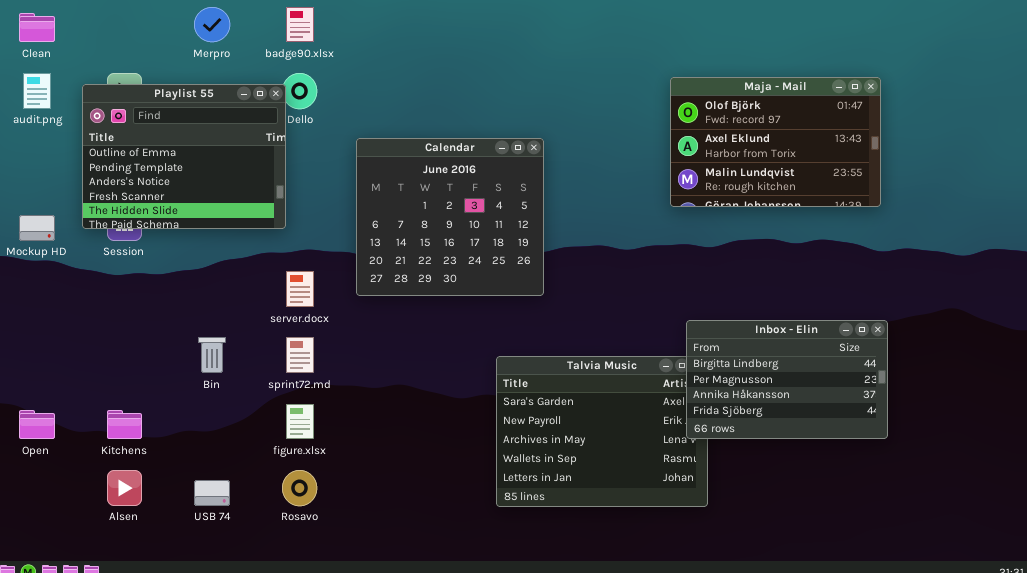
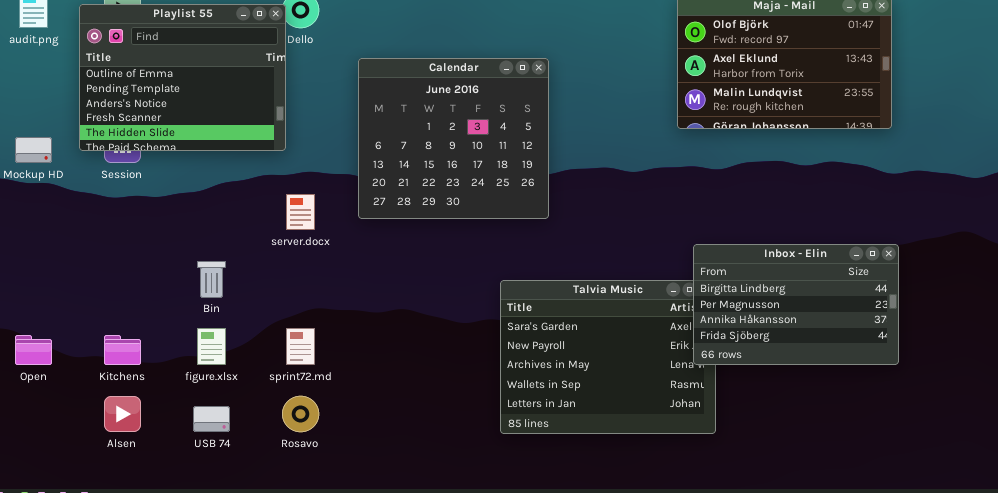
sprint72.md: [286,337,314,373] -> [286,328,315,365], moved
figure.xlsx: [286,404,314,439] -> [197,328,226,365], moved

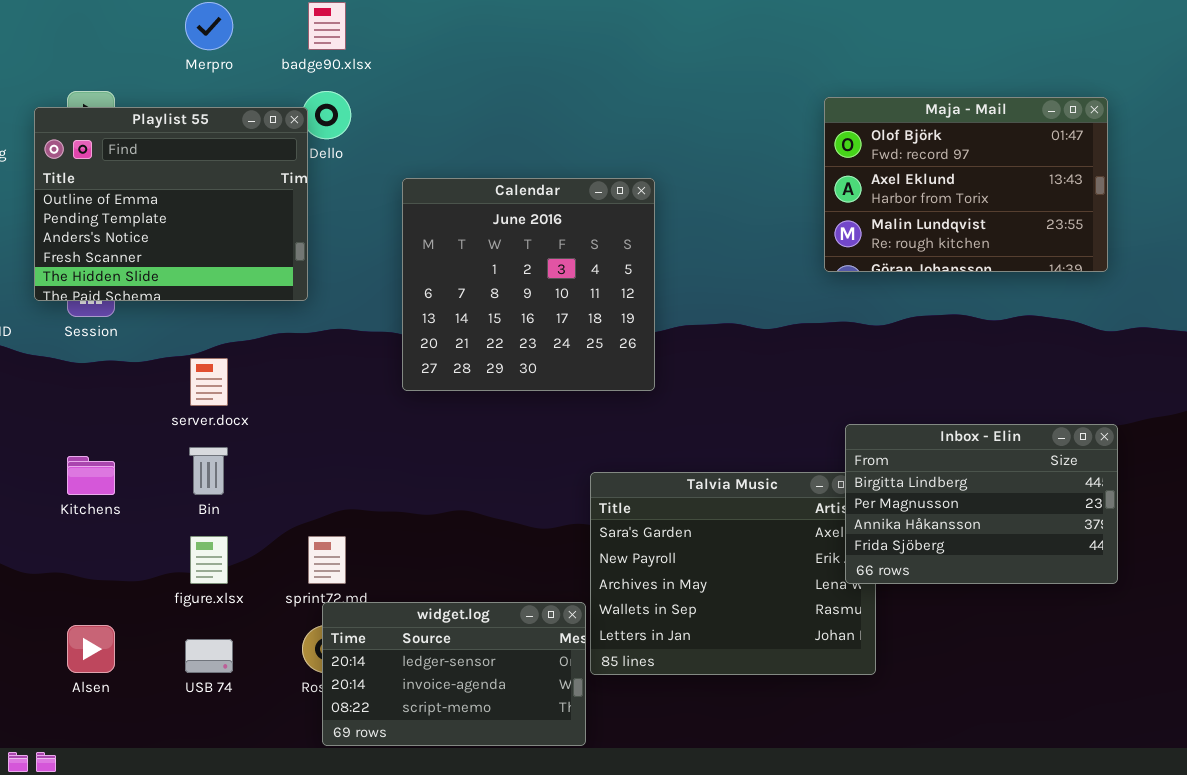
server.docx: [286,194,315,230] -> [190,358,228,406], moved
Kitchens: [104,335,141,365] -> [67,456,115,495], moved
widget.log: none -> [322,602,586,746], opened

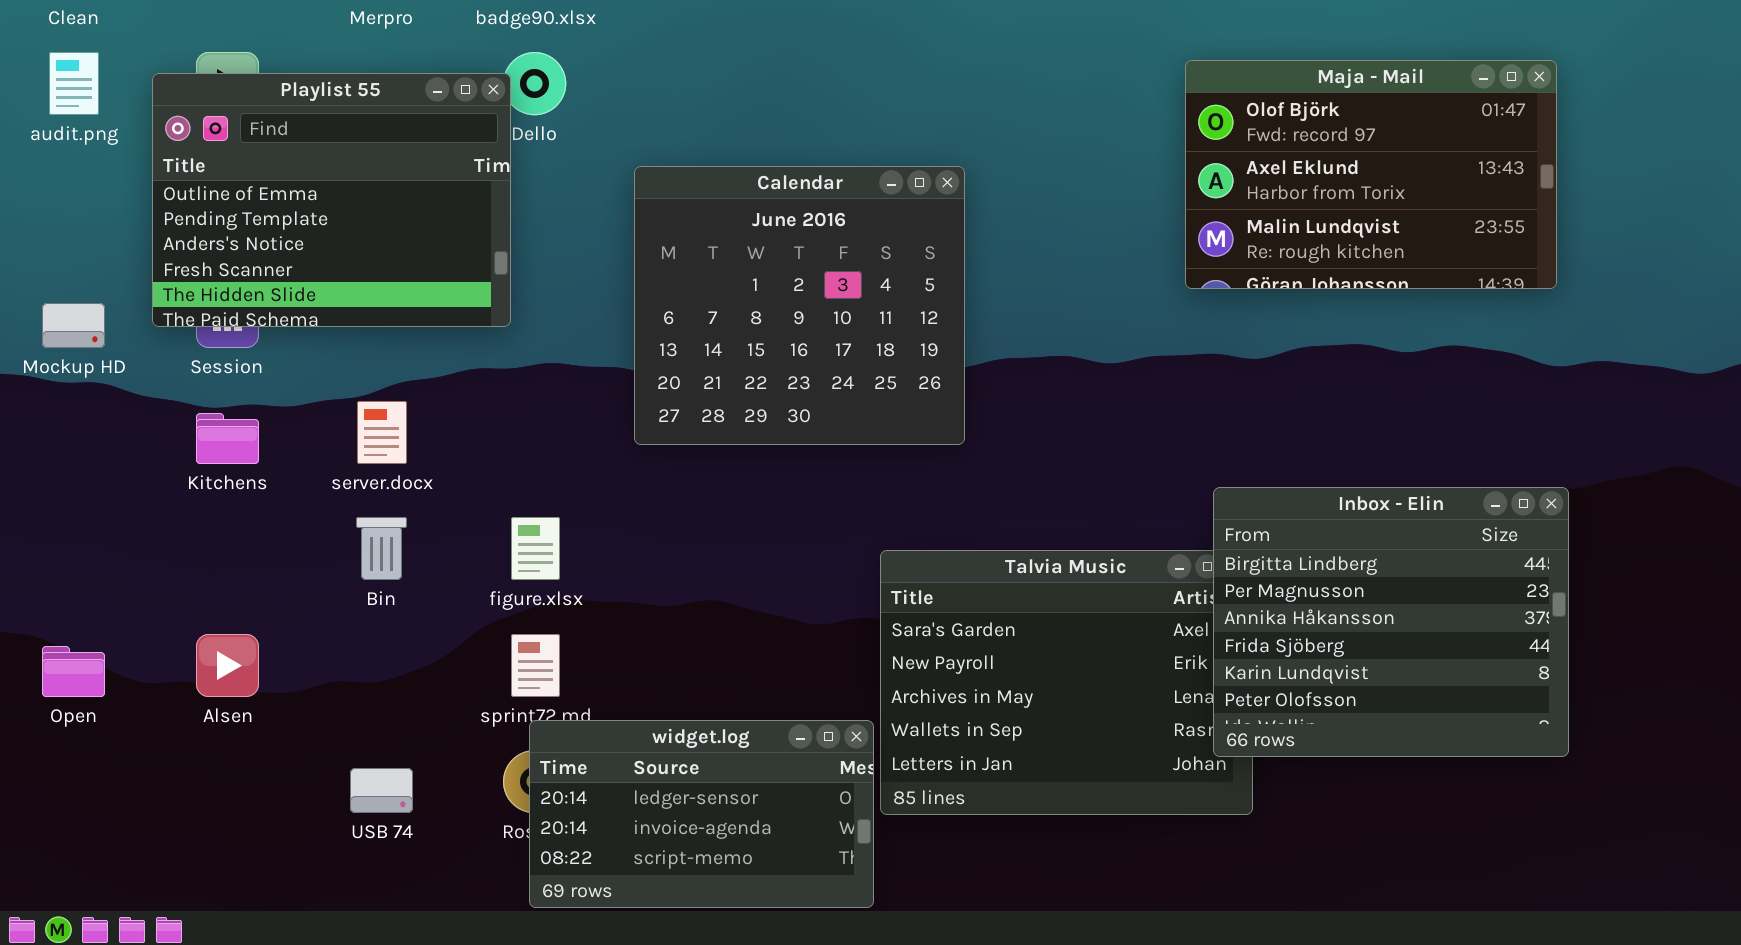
Inbox - Elin: [845,424,1118,584] -> [1213,487,1569,757], resized
Kitchens: [67,456,115,495] -> [196,413,259,464], moved
figure.xlsx: [190,536,228,584] -> [511,517,560,580], moved
Alsen: [67,625,115,673] -> [196,634,259,697], moved

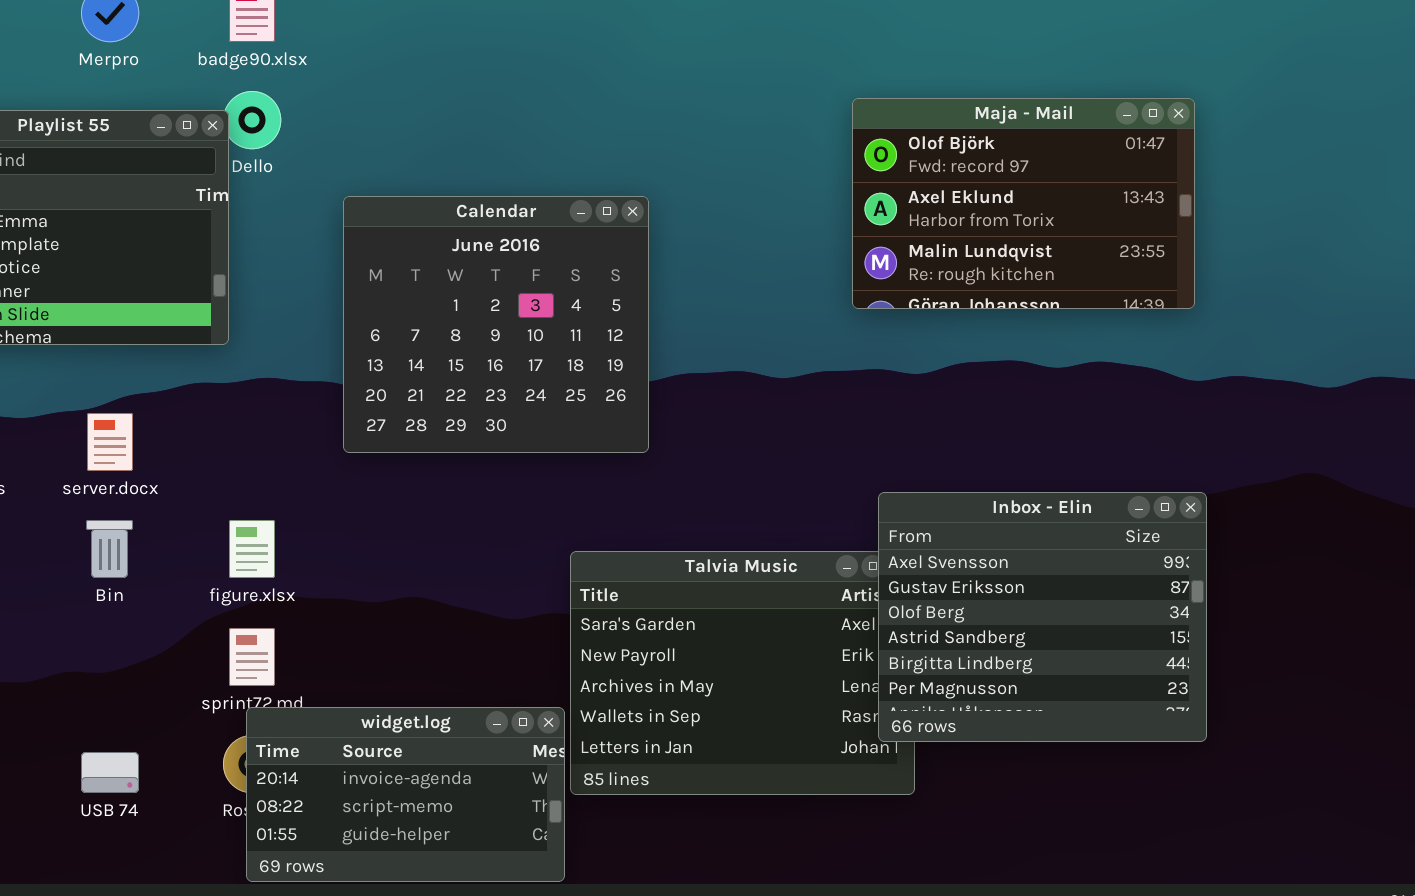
Inbox - Elin: [1213,487,1569,757] -> [878,492,1207,742], scrolled up 4 rows
widget.log: [529,720,874,908] -> [246,707,565,882], scrolled down 1 row

